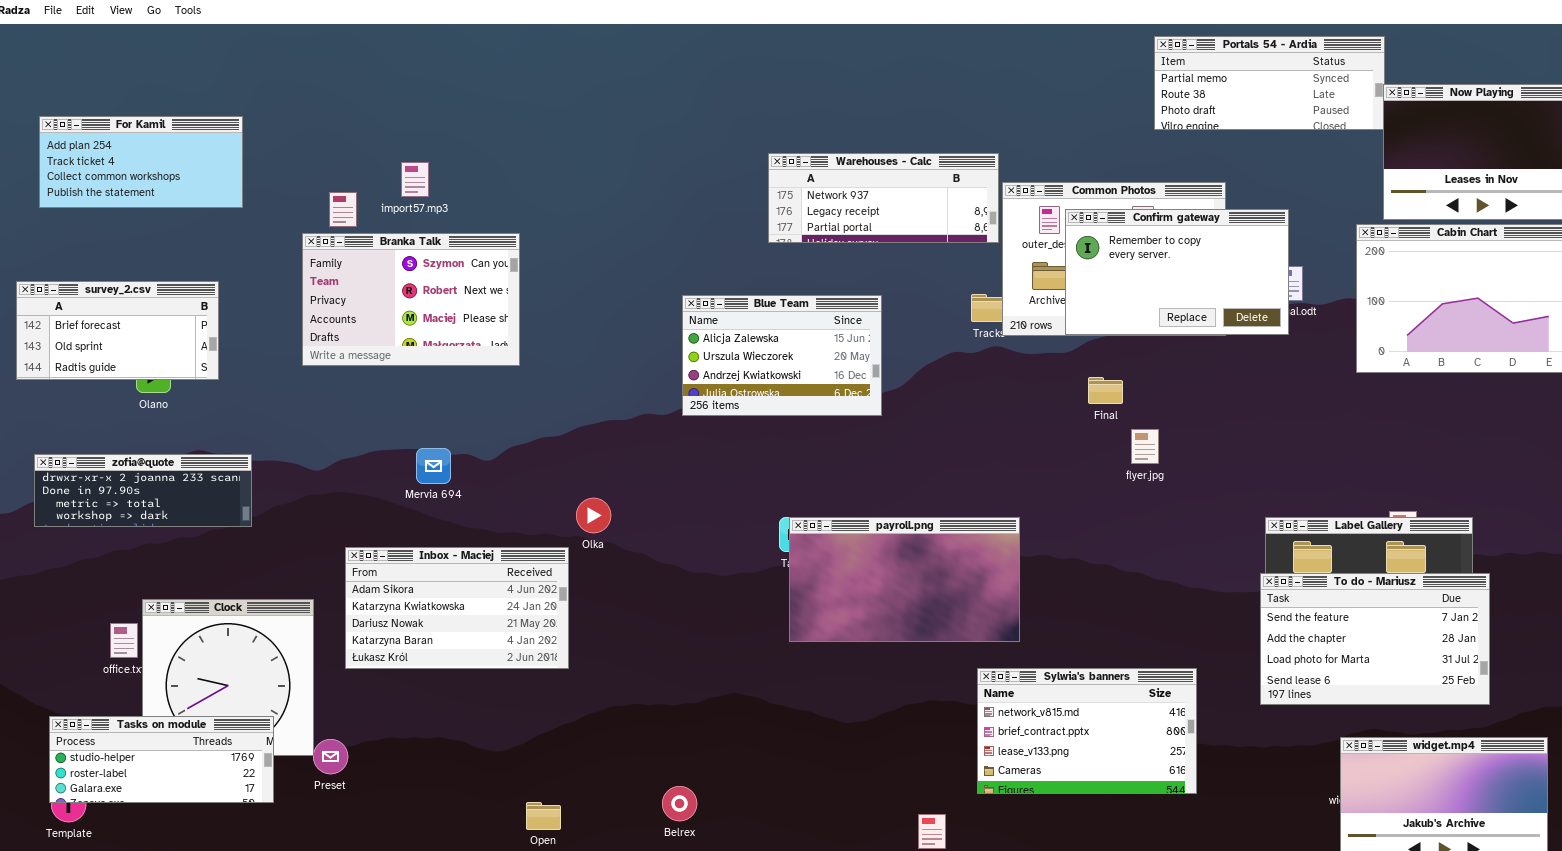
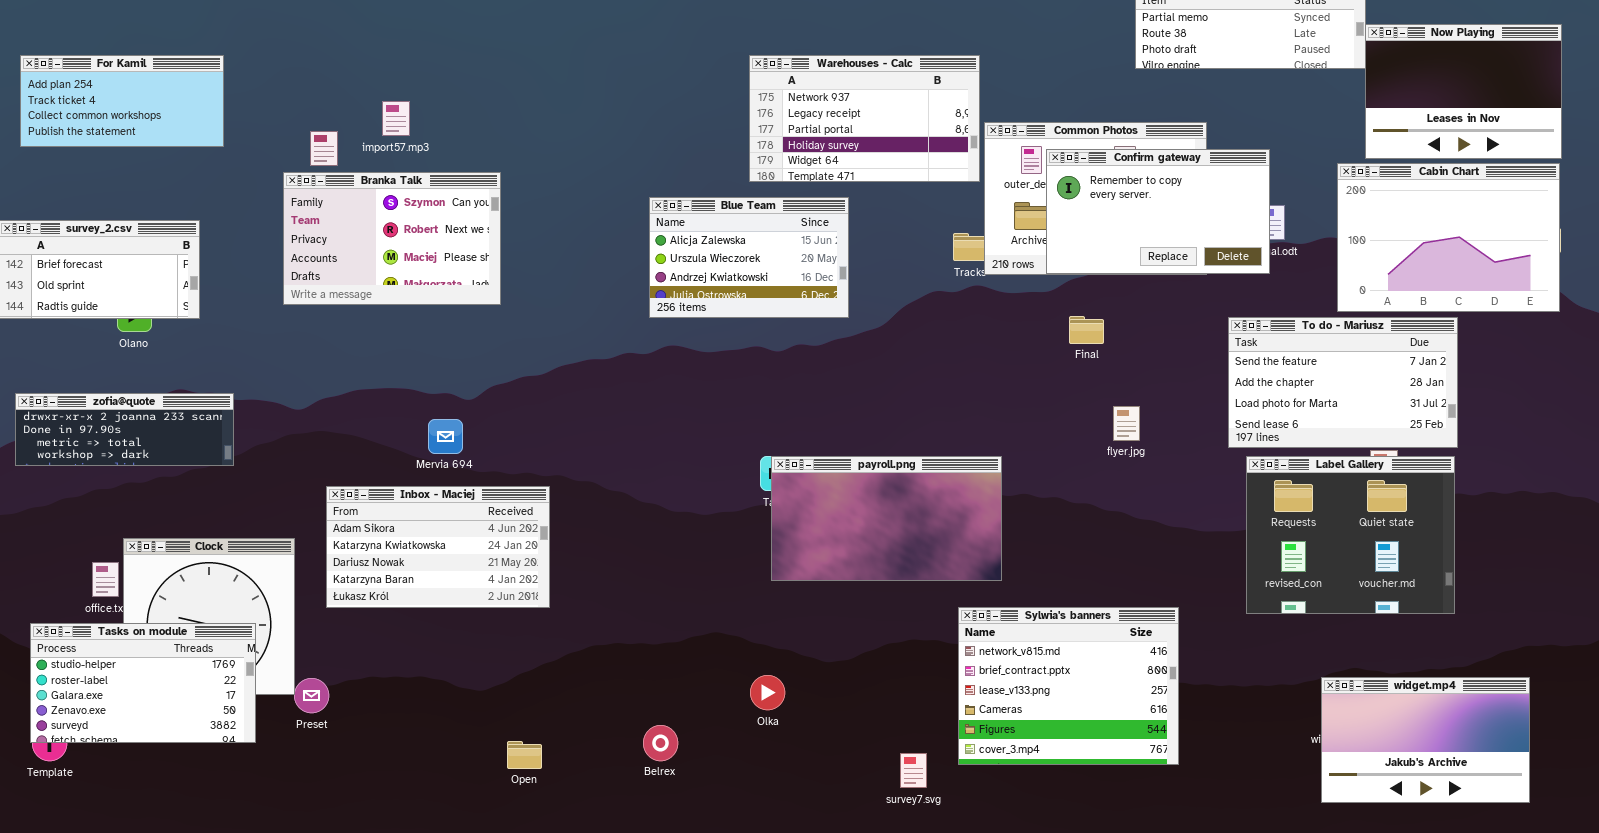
Warehouses - Calc: [768,153,999,243] -> [749,55,980,182], resized
Blue Team: [682,295,882,416] -> [649,197,849,318], moved
flyer.jpg: [1131,429,1159,464] -> [1113,406,1140,441], moved
Mervia 694: [416,448,451,484] -> [428,419,463,454], moved
Olka: [576,498,611,533] -> [750,675,785,710], moved
To do - Mariusz: [1260,573,1490,705] -> [1228,317,1458,448], moved
Sylwia's banners: [977,668,1197,794] -> [958,607,1179,765], resized
Tasks on module: [49,716,274,803] -> [30,623,256,743], resized

